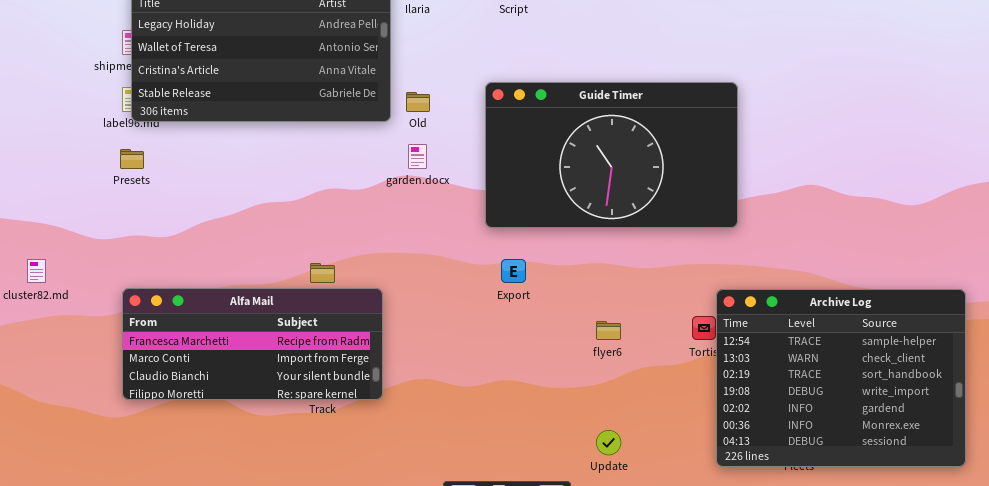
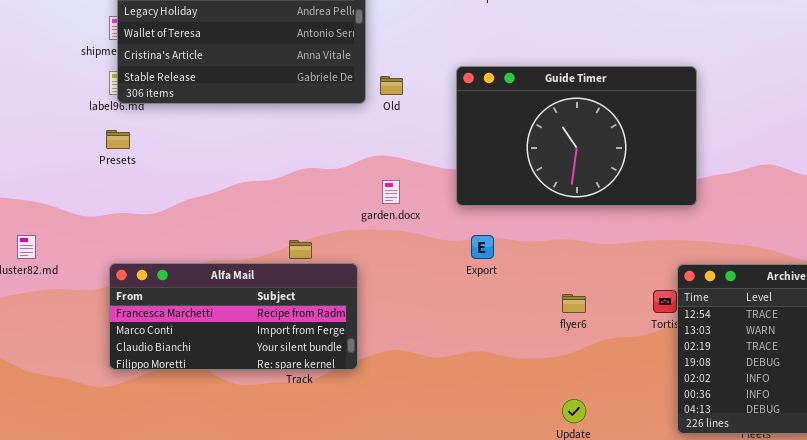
garden.docx: [408,144,427,169] -> [382,180,400,204], moved

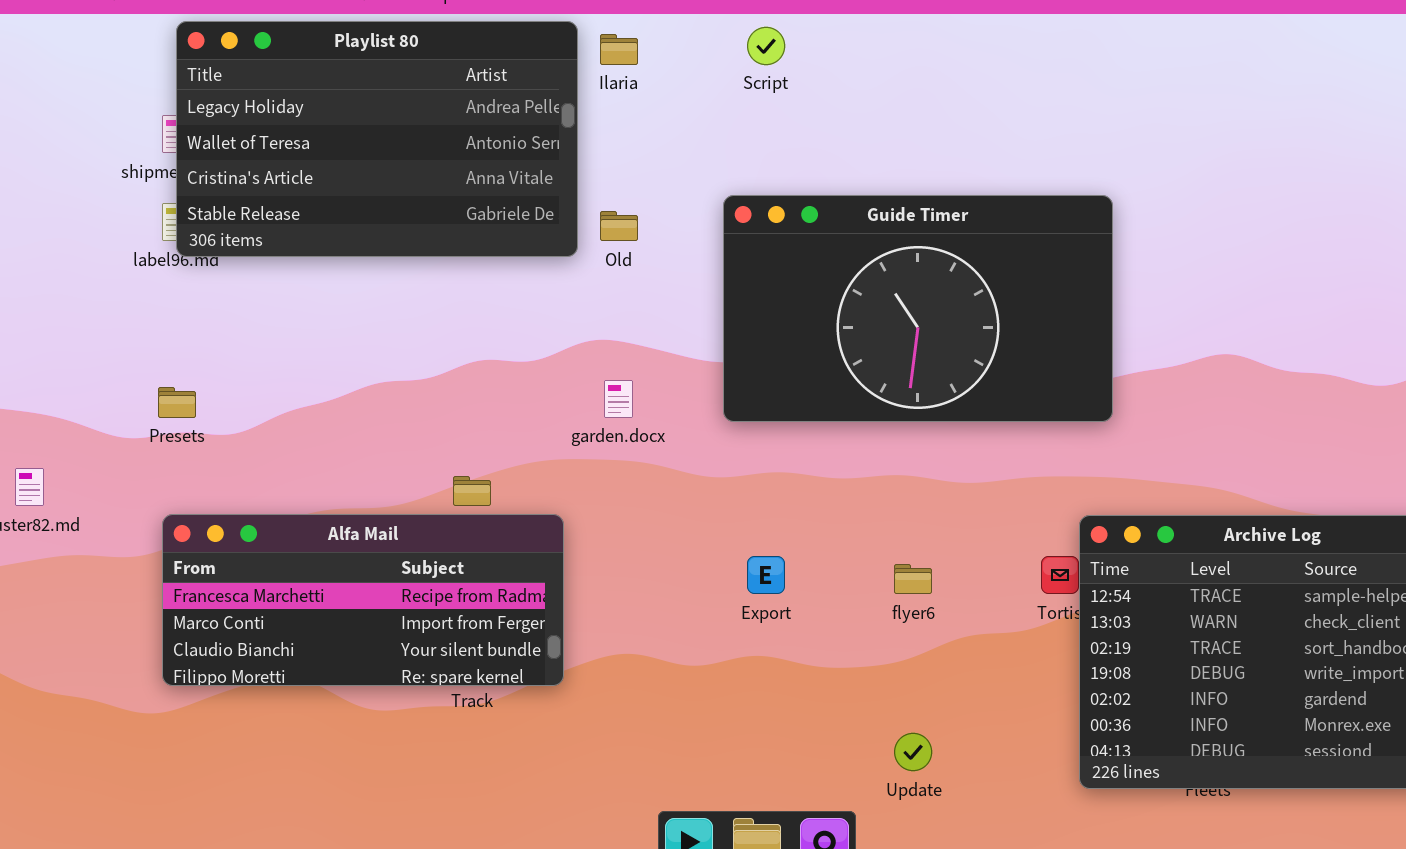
Presets: [106,130,130,149] -> [158,387,196,418], moved
Export: [471,235,494,259] -> [747,556,785,594], moved

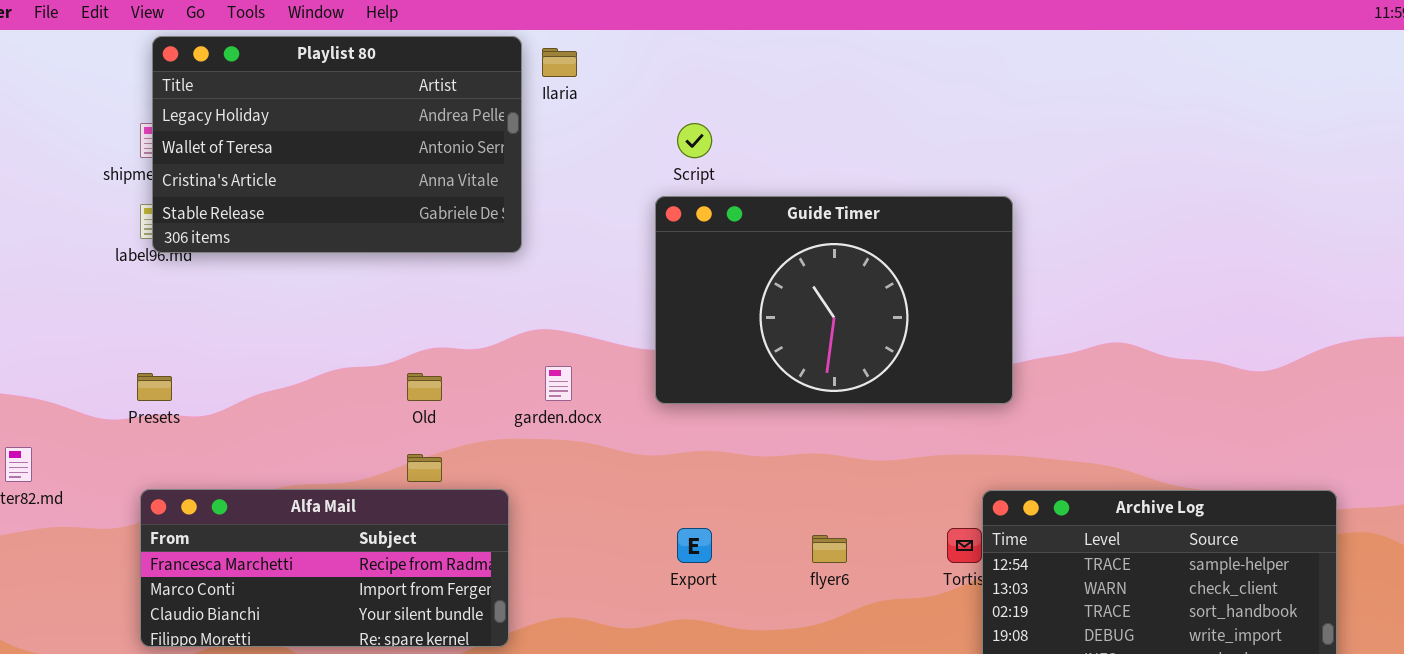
Script: [747,27,785,65] -> [677,123,712,158], moved
Old: [600,211,638,241] -> [407,373,442,401], moved

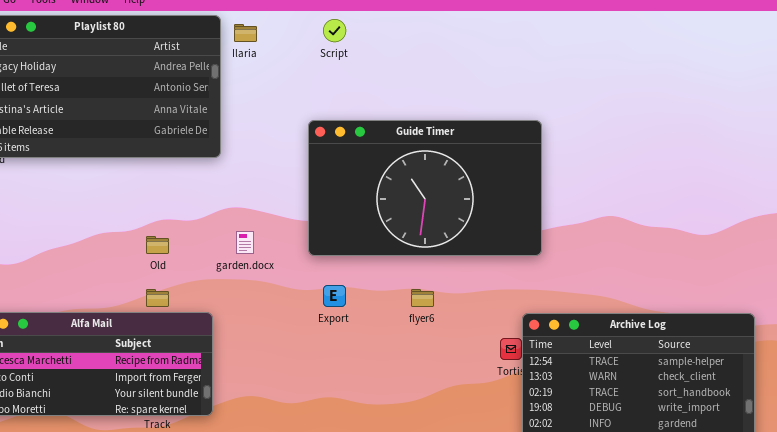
Script: [677,123,712,158] -> [323,19,346,42], moved
Export: [677,528,712,563] -> [323,285,346,307], moved
flyer6: [812,535,847,563] -> [411,289,434,307], moved

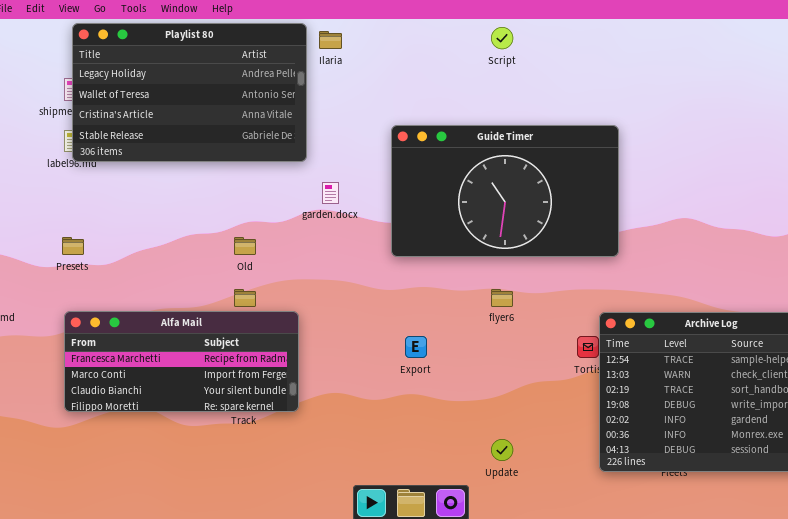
Script: [323,19,346,42] -> [491,27,513,49], moved
garden.docx: [236,231,254,254] -> [322,182,339,204], moved
Export: [323,285,346,307] -> [405,336,427,358], moved

